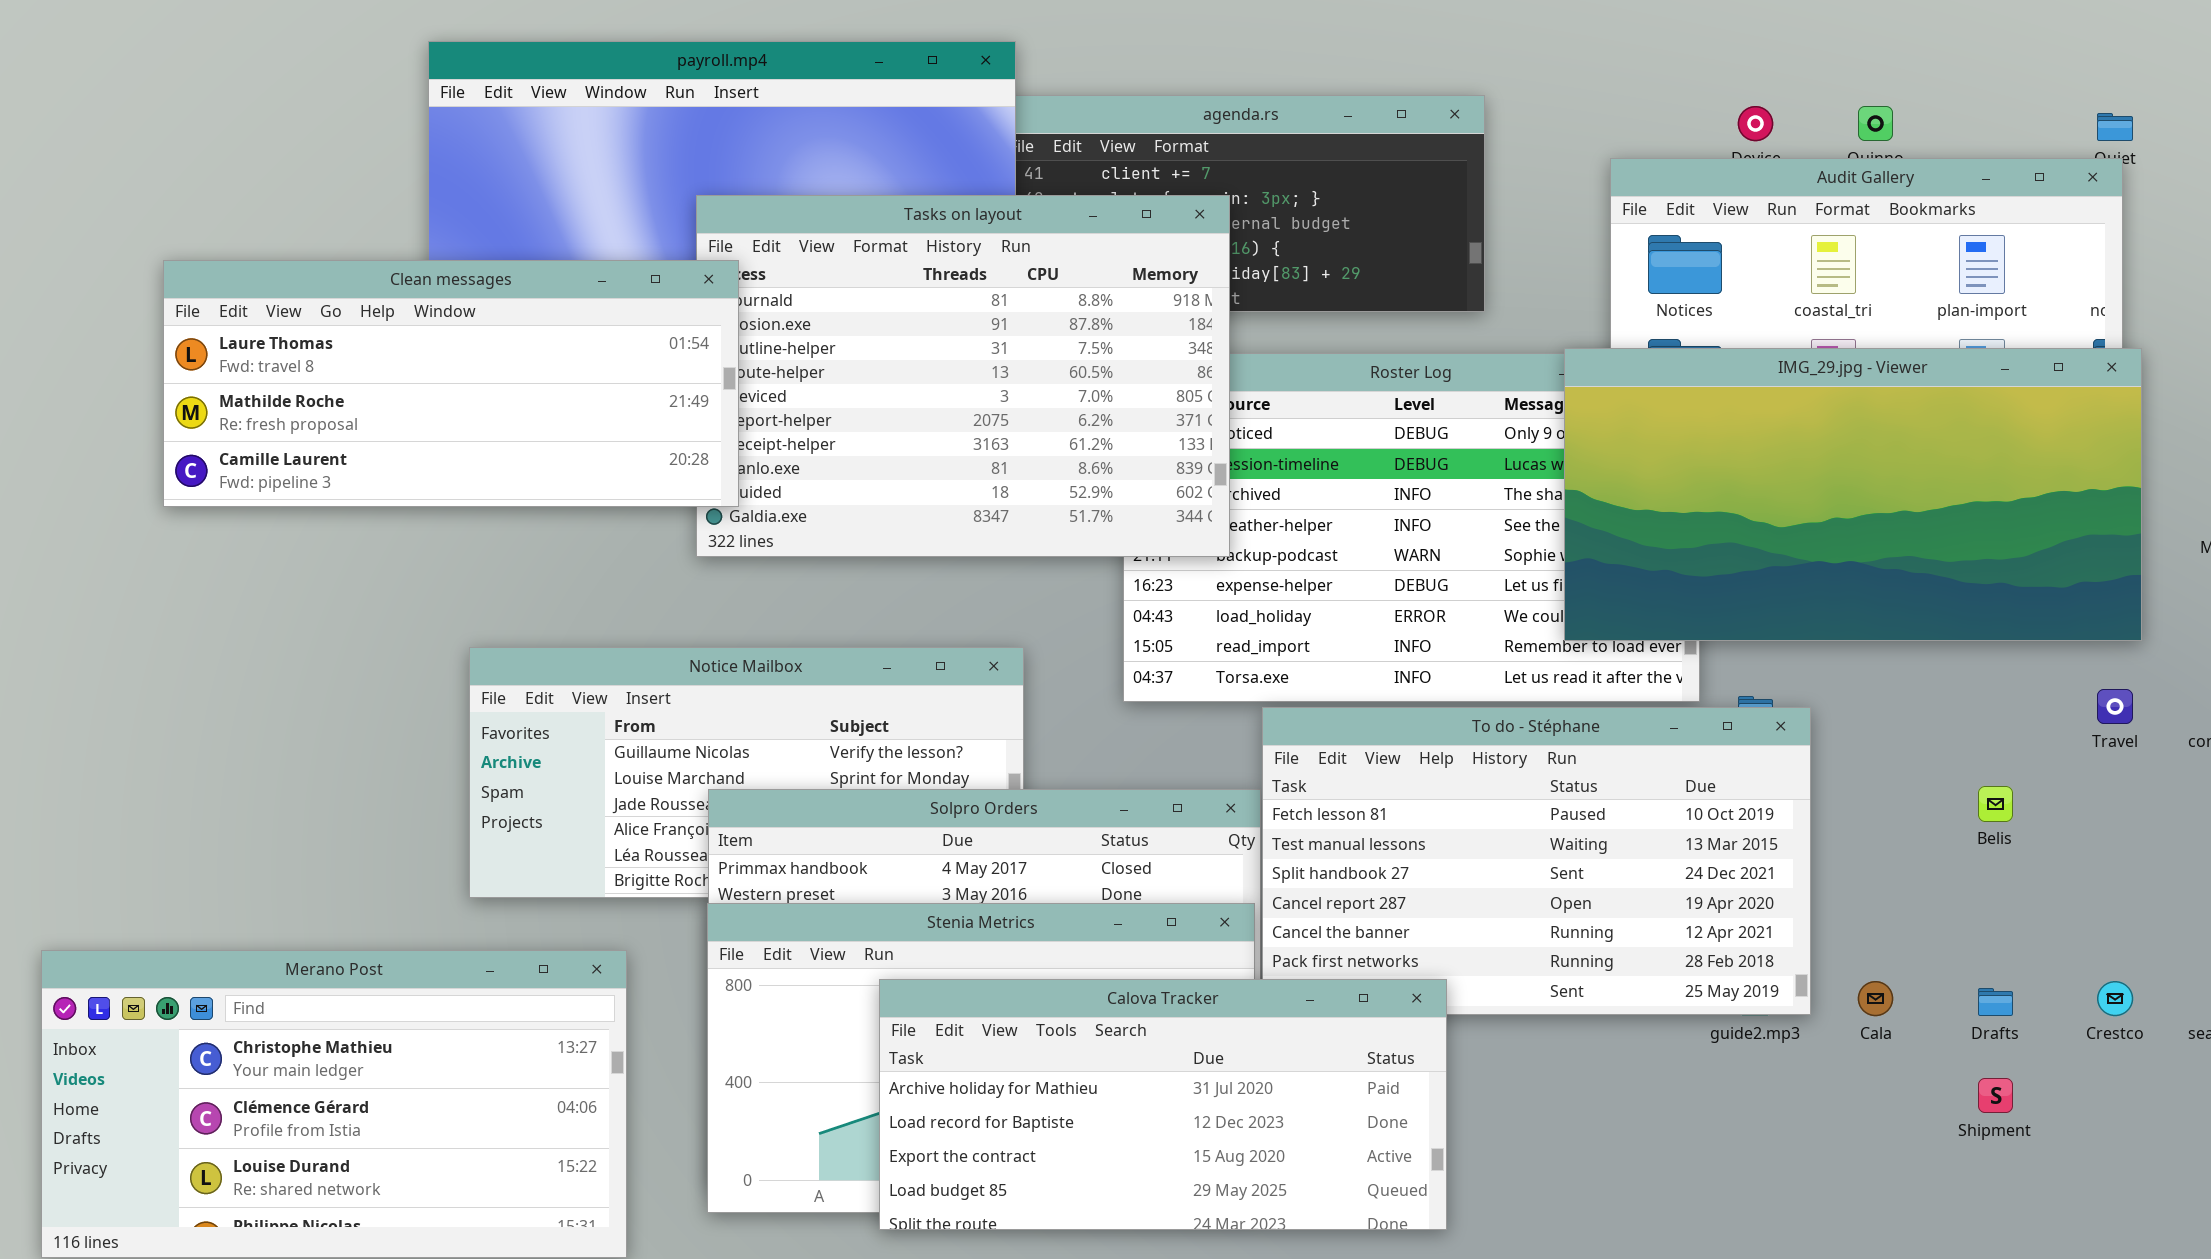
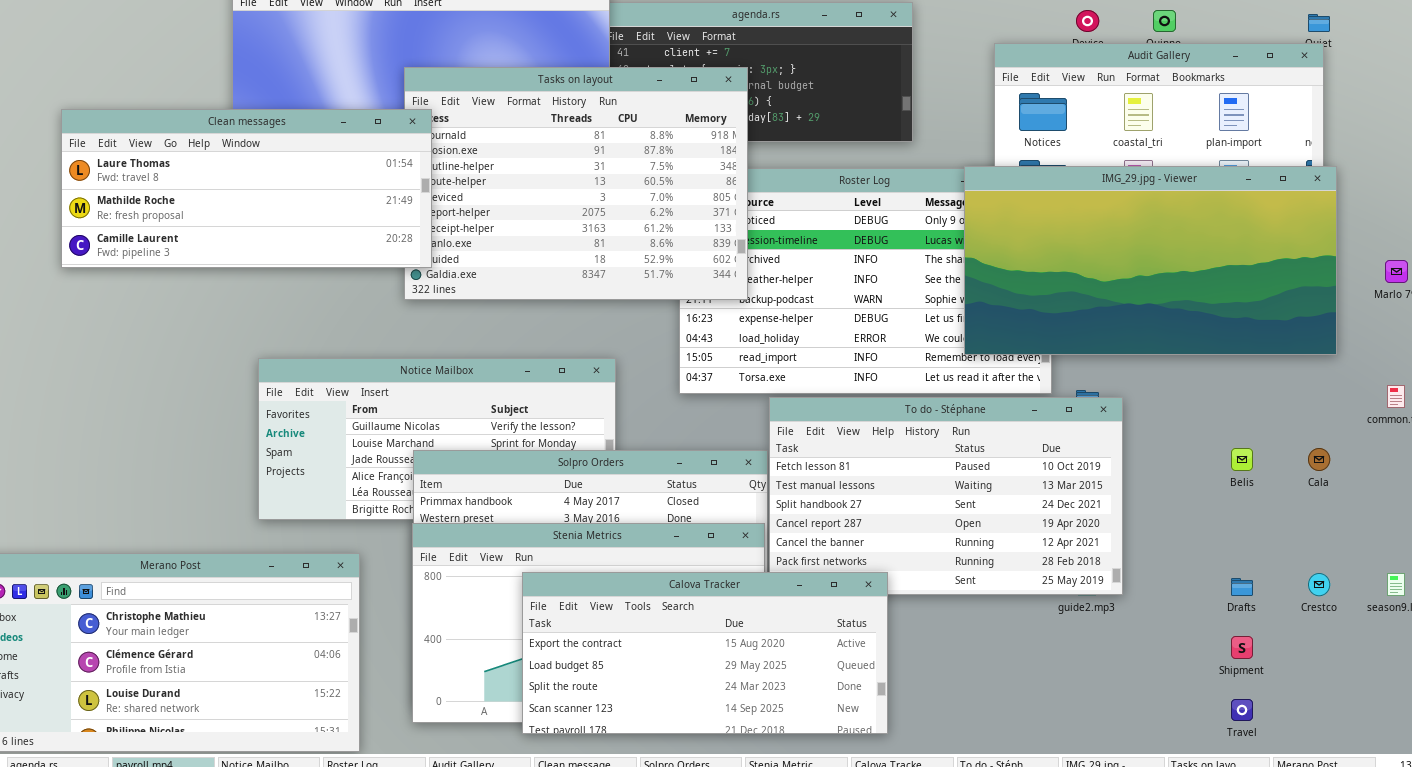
Travel: [2097,689,2133,724] -> [1231,699,1253,721], moved
Calova Tracker: [879,979,1447,1230] -> [522,572,888,734], scrolled down 2 rows
Cala: [1858,981,1893,1016] -> [1308,448,1330,471], moved

